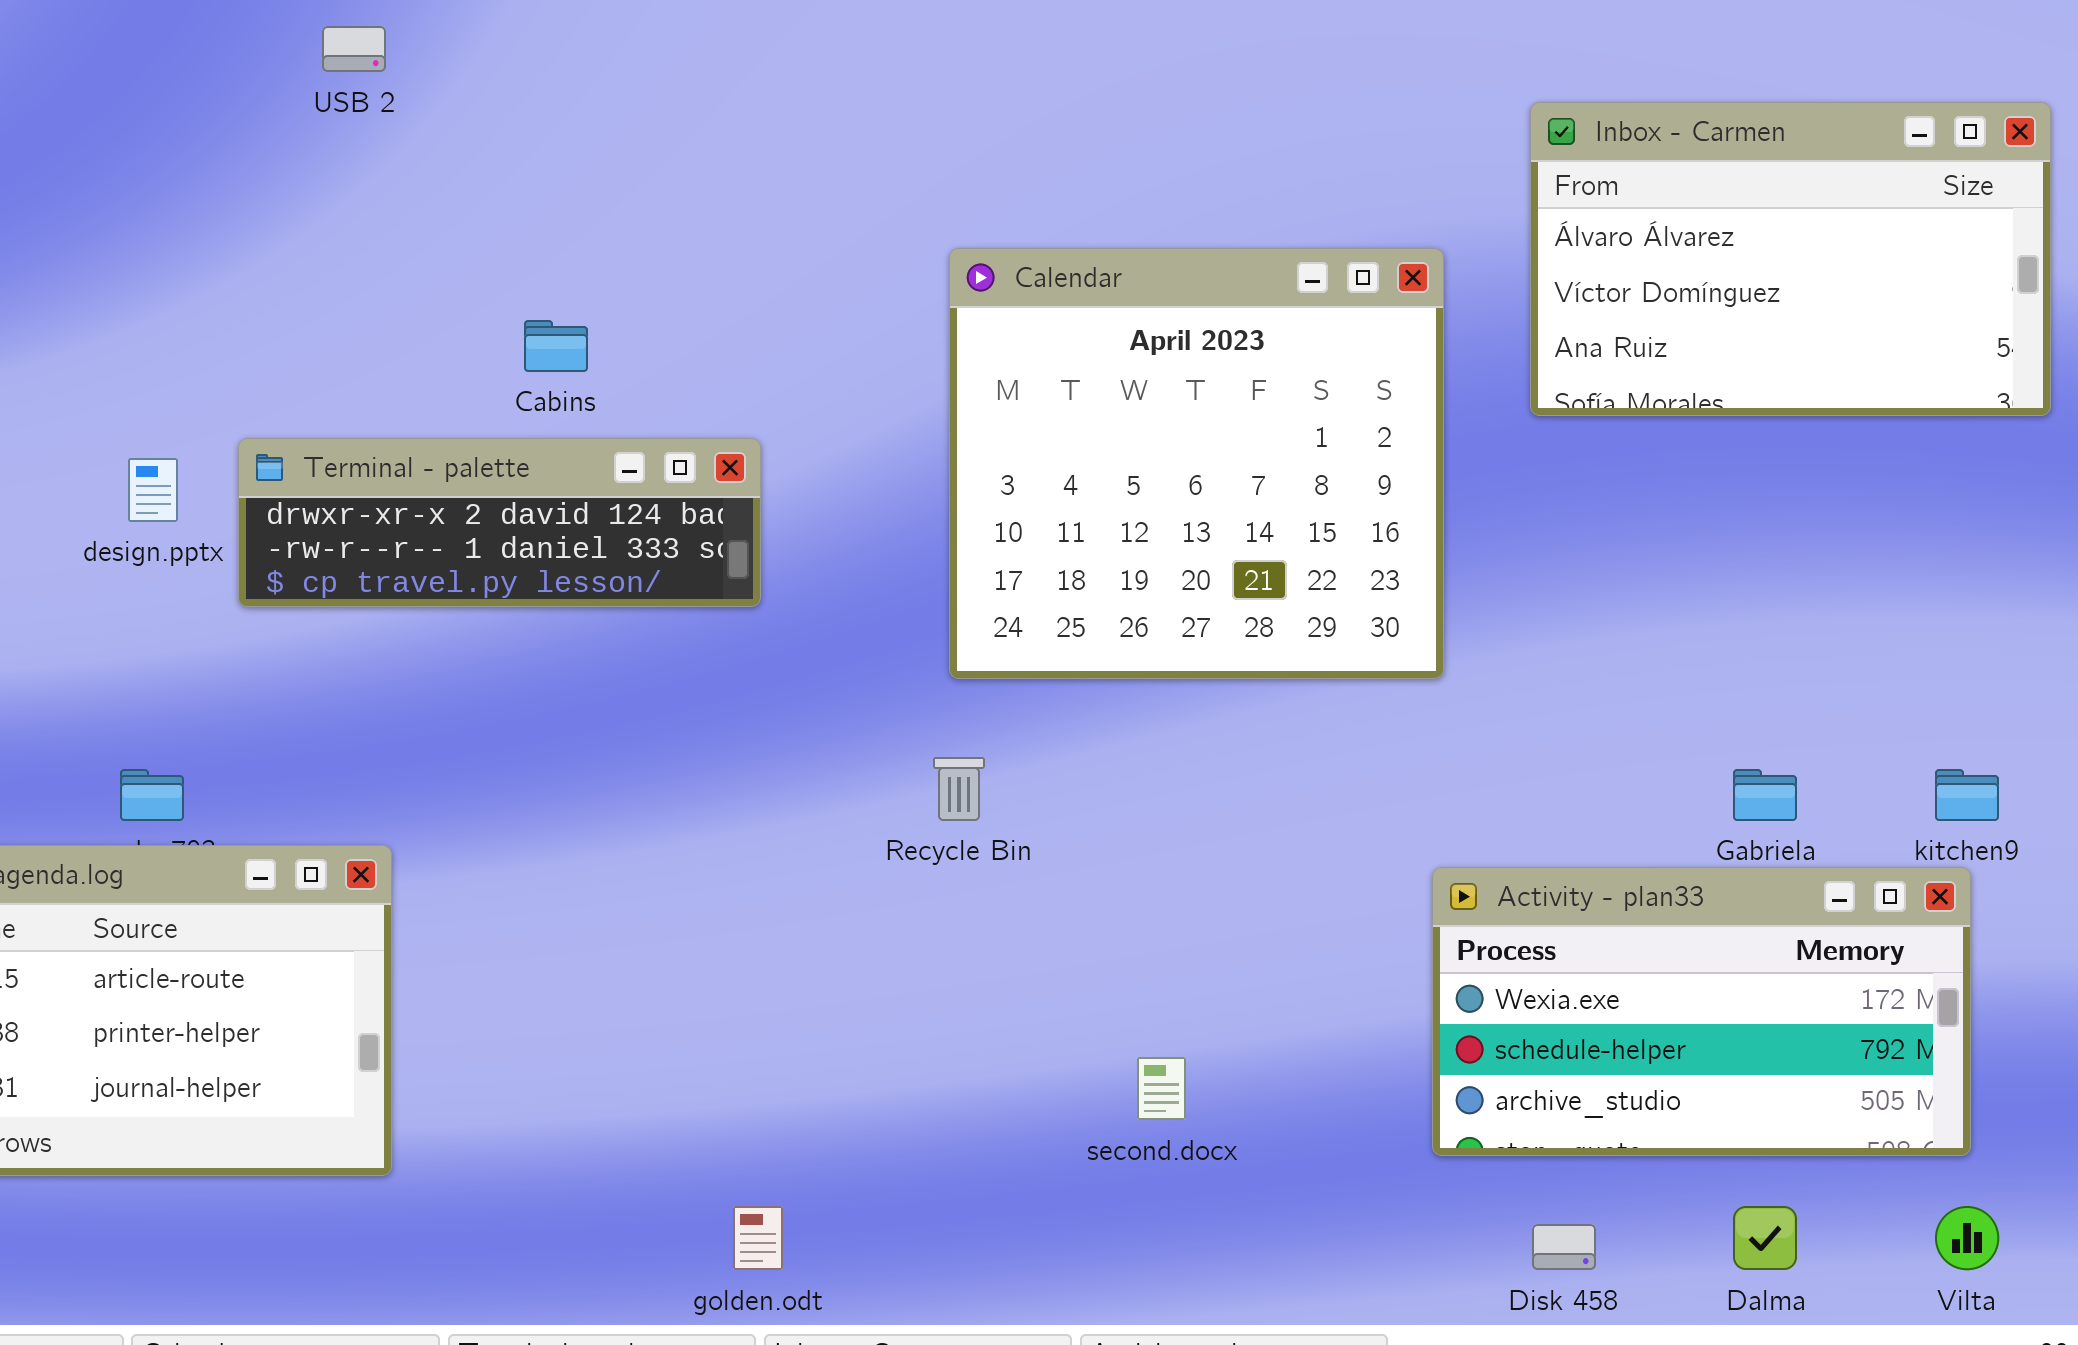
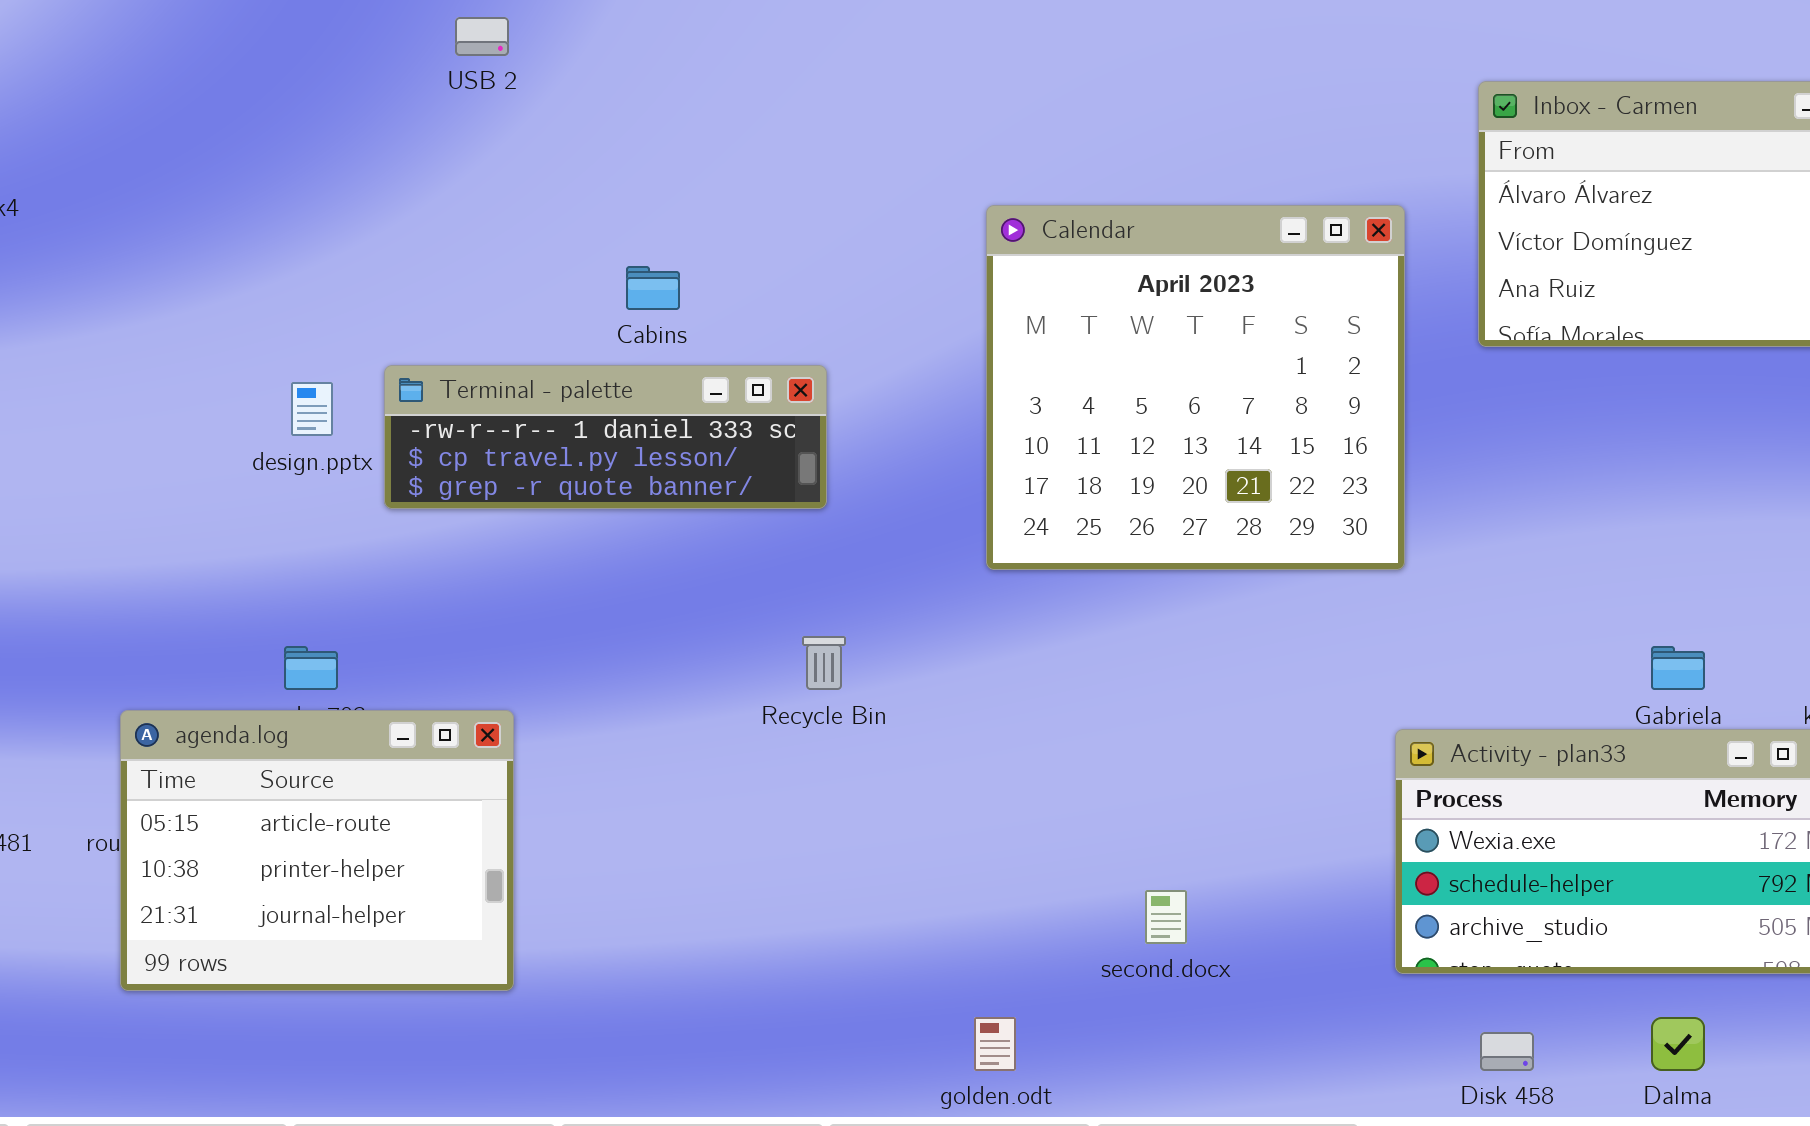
Terminal - palette: [238,438,761,607] -> [384,365,827,509], scrolled down 1 row
Recycle Bin: [933,757,985,821] -> [802,636,846,690], moved
golden.odt: [733,1206,783,1270] -> [974,1017,1016,1071], moved

